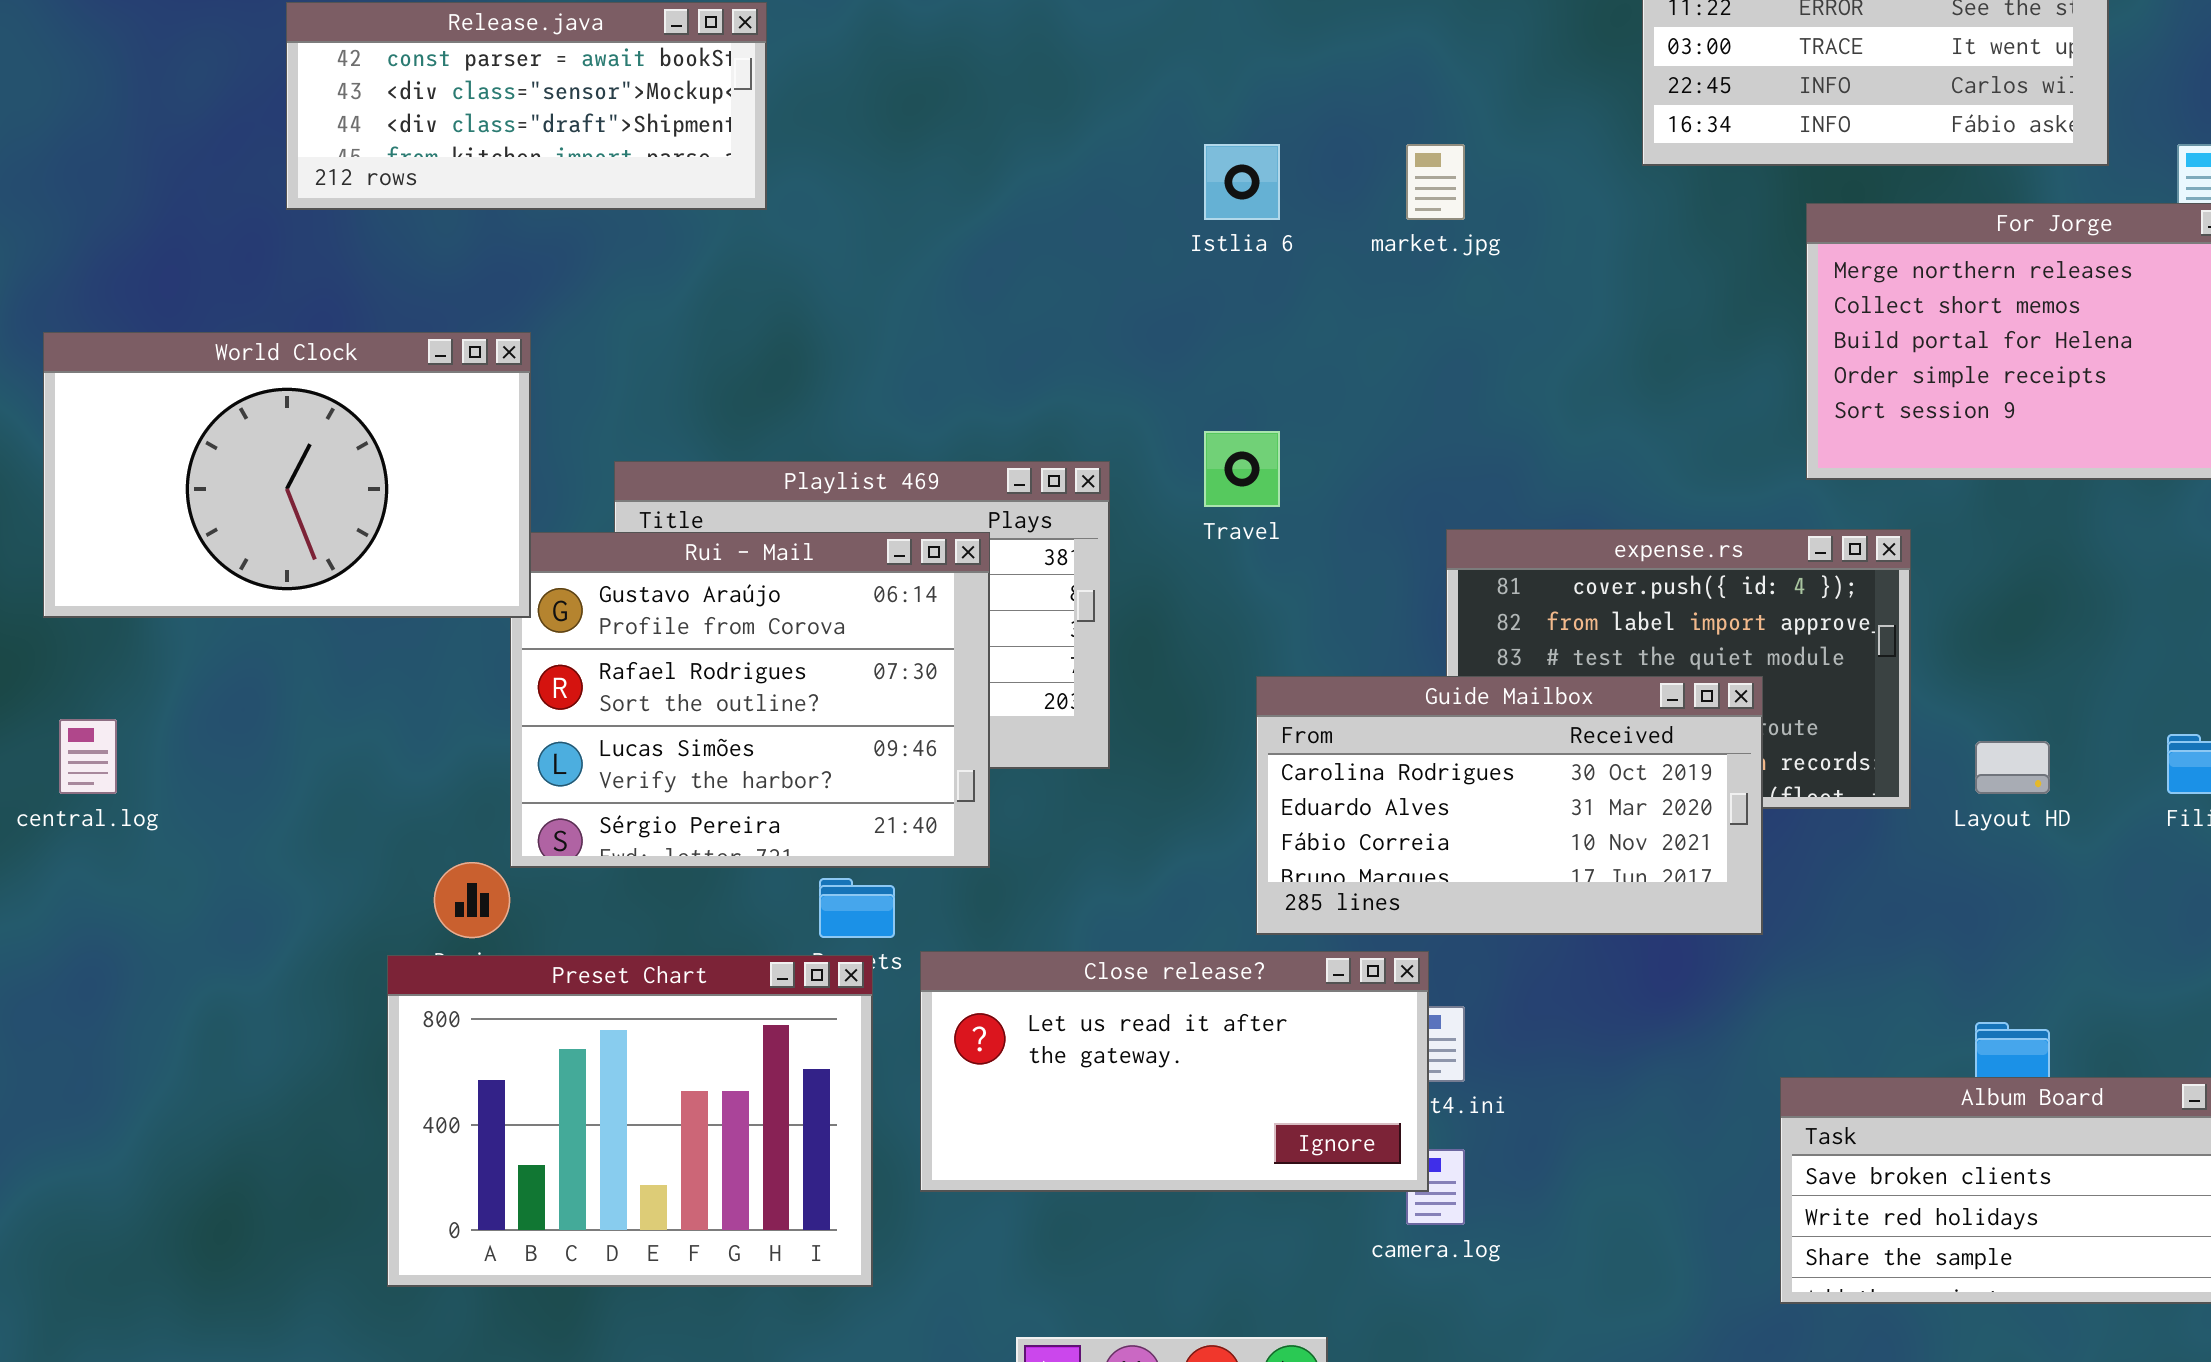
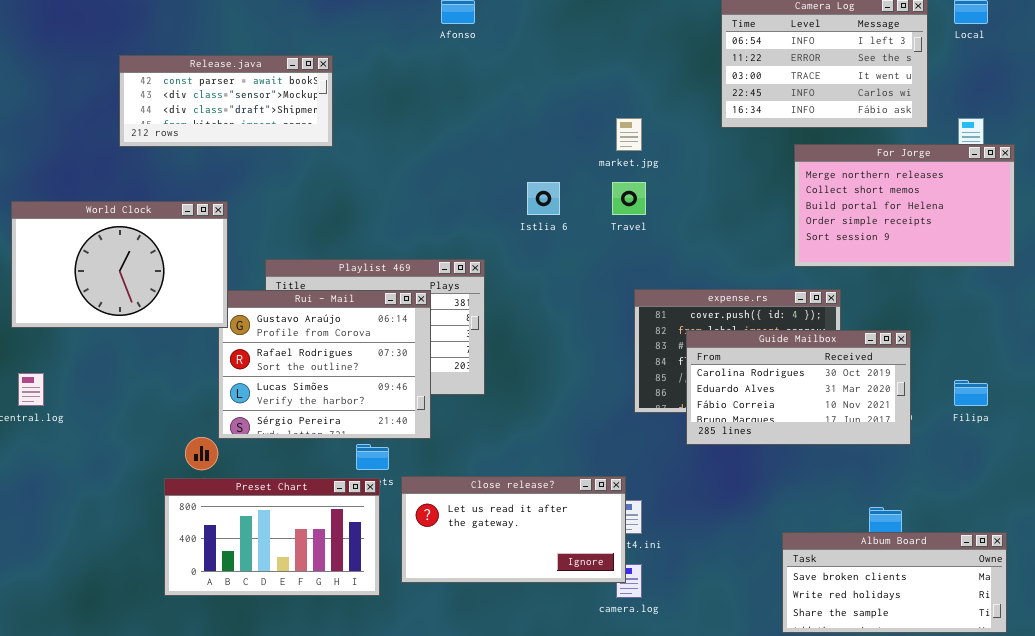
Istlia 6: [1204,144,1280,220] -> [527,182,560,215], moved
Travel: [1204,431,1280,507] -> [612,182,646,215], moved
Guide Mailbox: [1256,676,1763,935] -> [686,330,911,445], moved
Preset Chart: [387,955,873,1287] -> [164,478,380,596], resized

